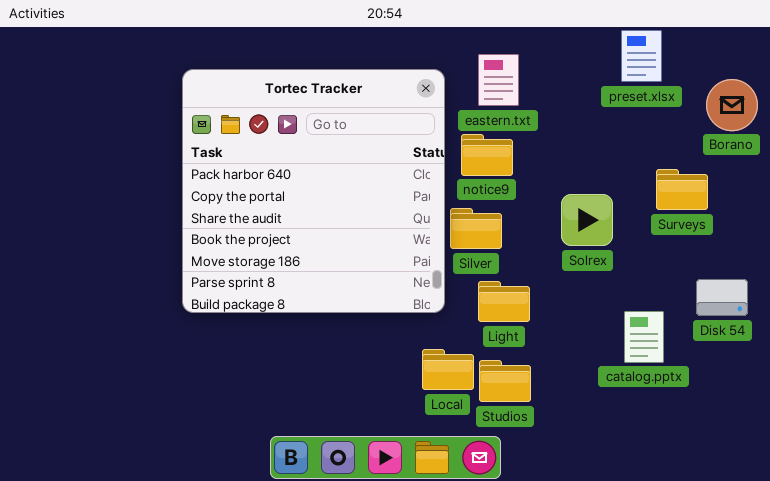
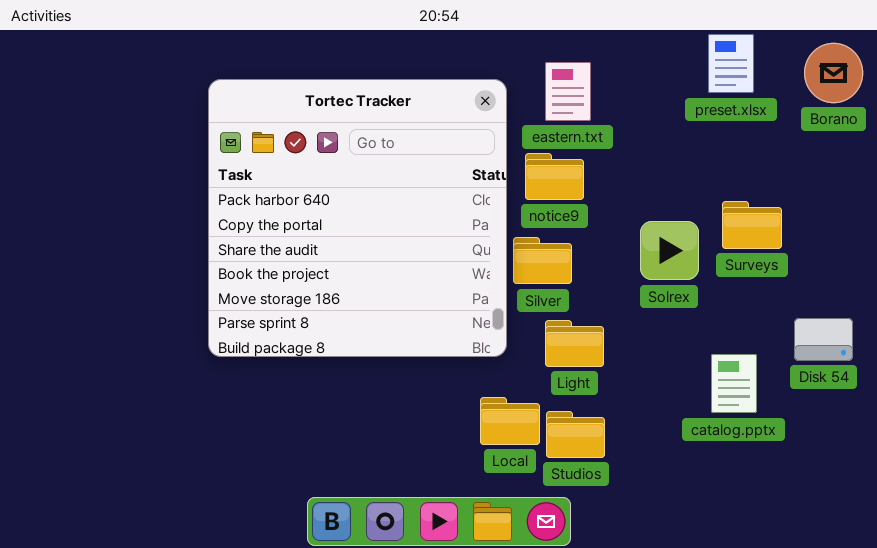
Borano: [706,79,758,131] -> [804,43,863,103], moved
Surveys: [656,169,708,210] -> [722,201,782,249], moved

